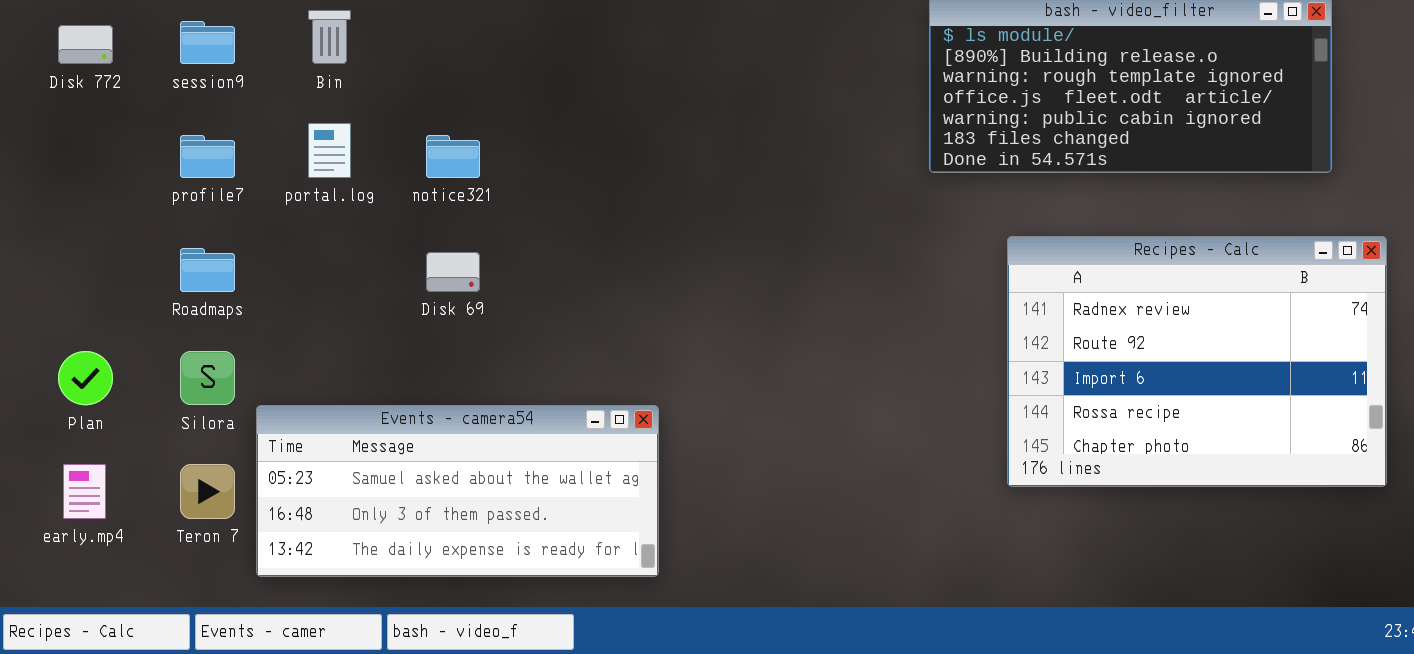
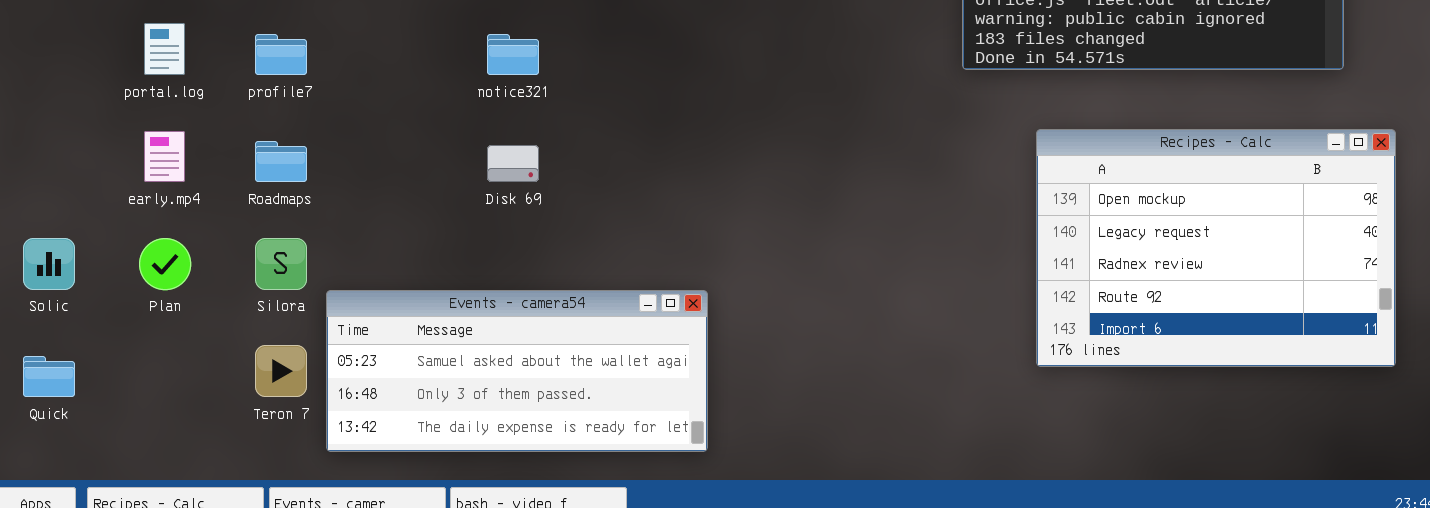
portal.log: [308,123,351,178] -> [144,23,185,75], moved
Recipes - Calc: [1007,236,1387,487] -> [1036,129,1396,367], scrolled up 2 rows
early.mp4: [63,464,106,519] -> [144,131,185,182], moved

